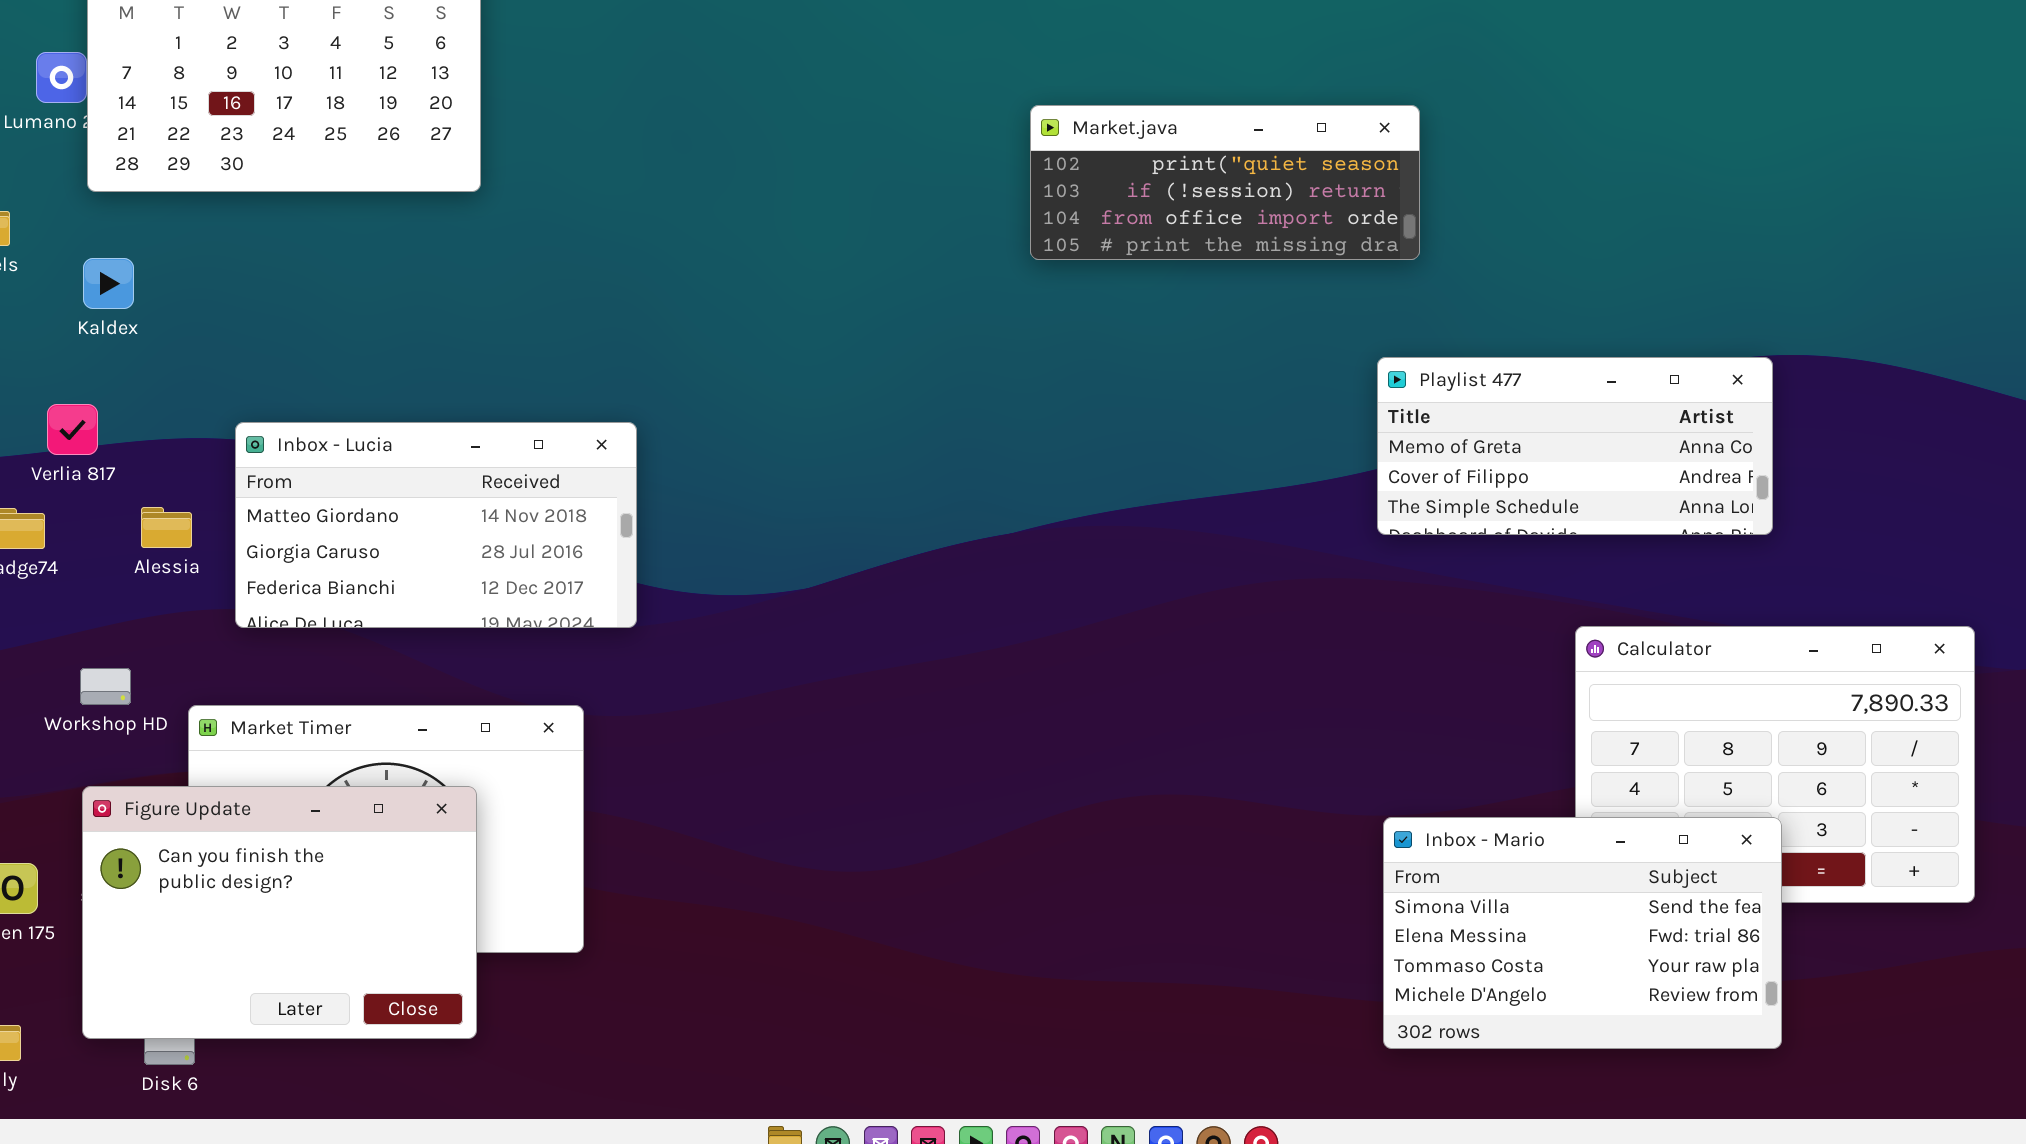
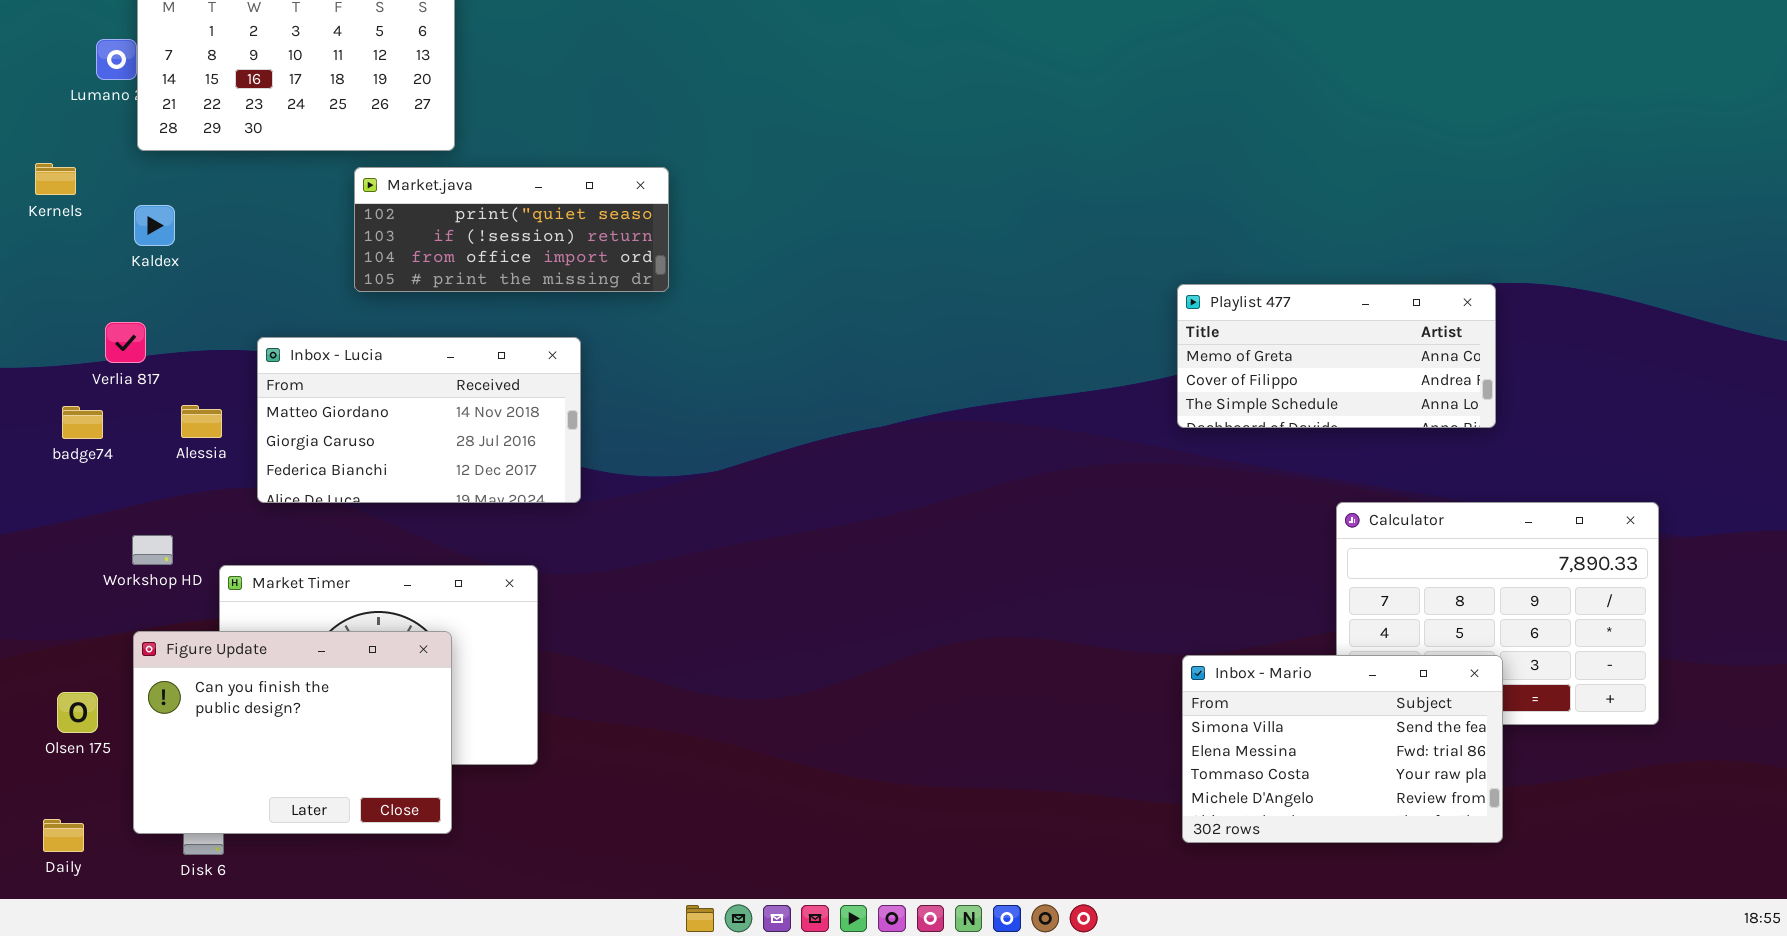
Market.java: [1030,105,1420,260] -> [354,167,669,292], moved

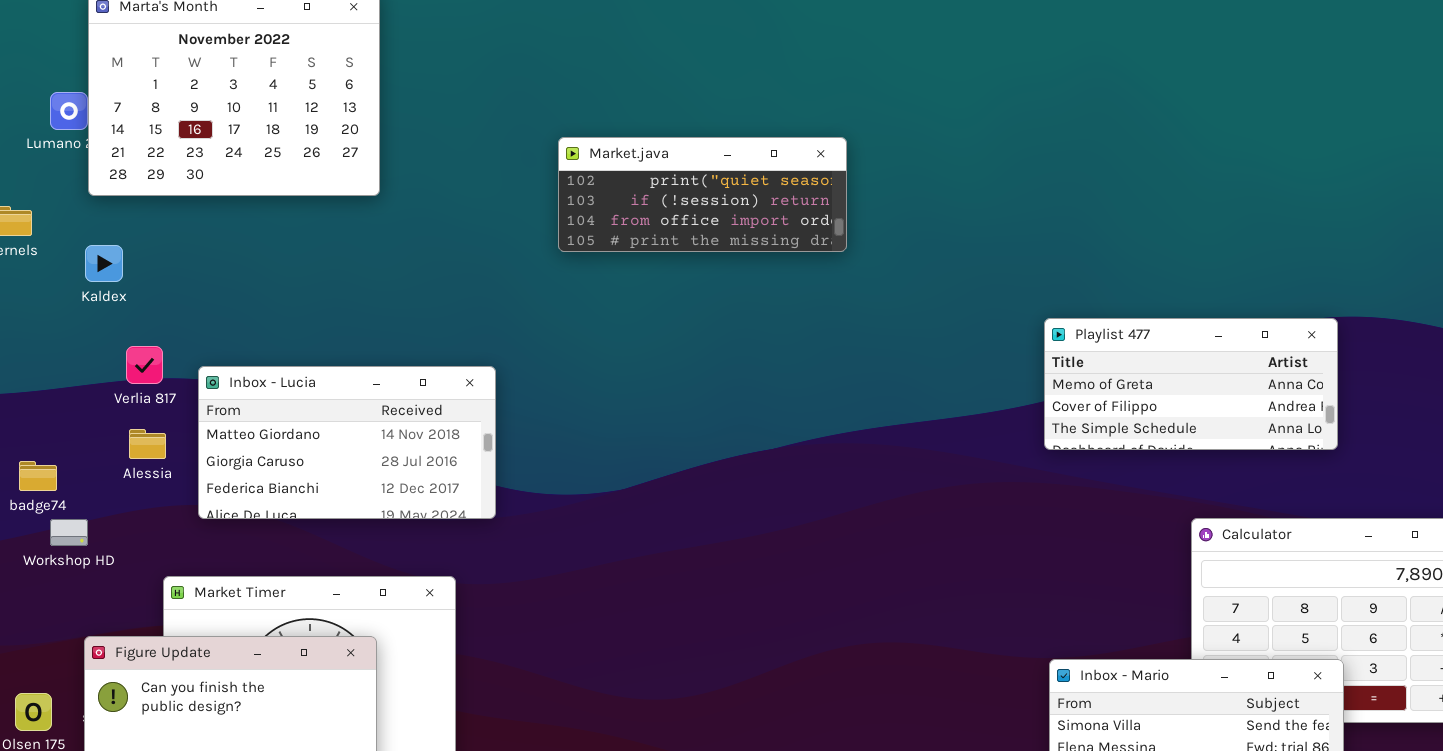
Market.java: [354,167,669,292] -> [558,137,847,252], moved
Verlia 817: [105,322,146,363] -> [126,346,163,384], moved
badge74: [62,406,103,439] -> [19,461,57,491], moved
Workshop HD: [132,535,173,565] -> [50,519,88,546], moved

